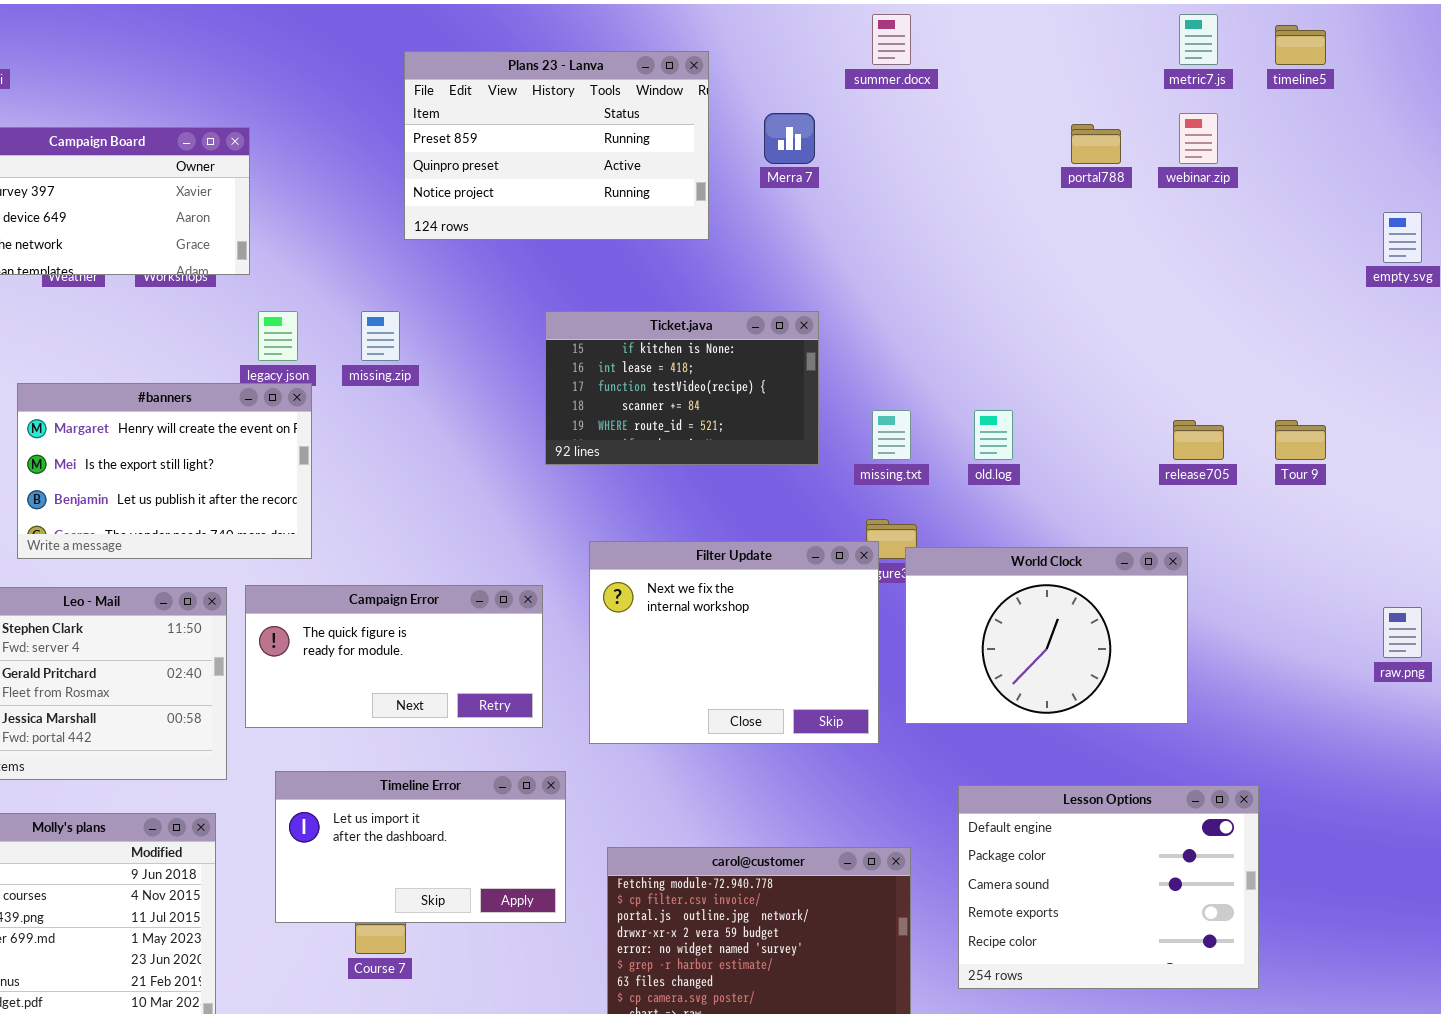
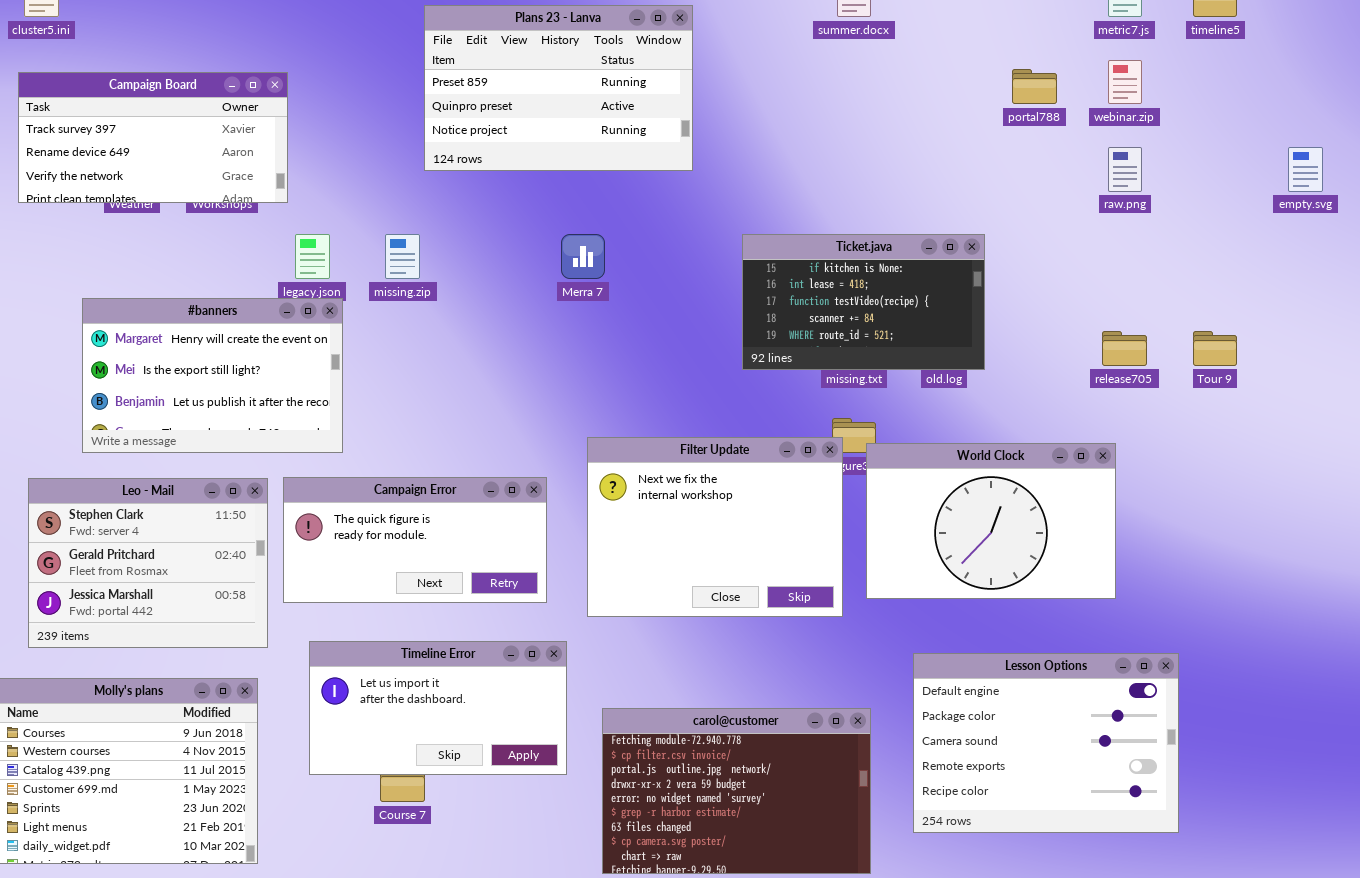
Merra 7: [764,113,815,164] -> [561,234,605,279], moved
Ticket.java: [545,311,819,465] -> [742,234,985,370], moved
raw.png: [1383,607,1422,658] -> [1108,147,1142,192], moved

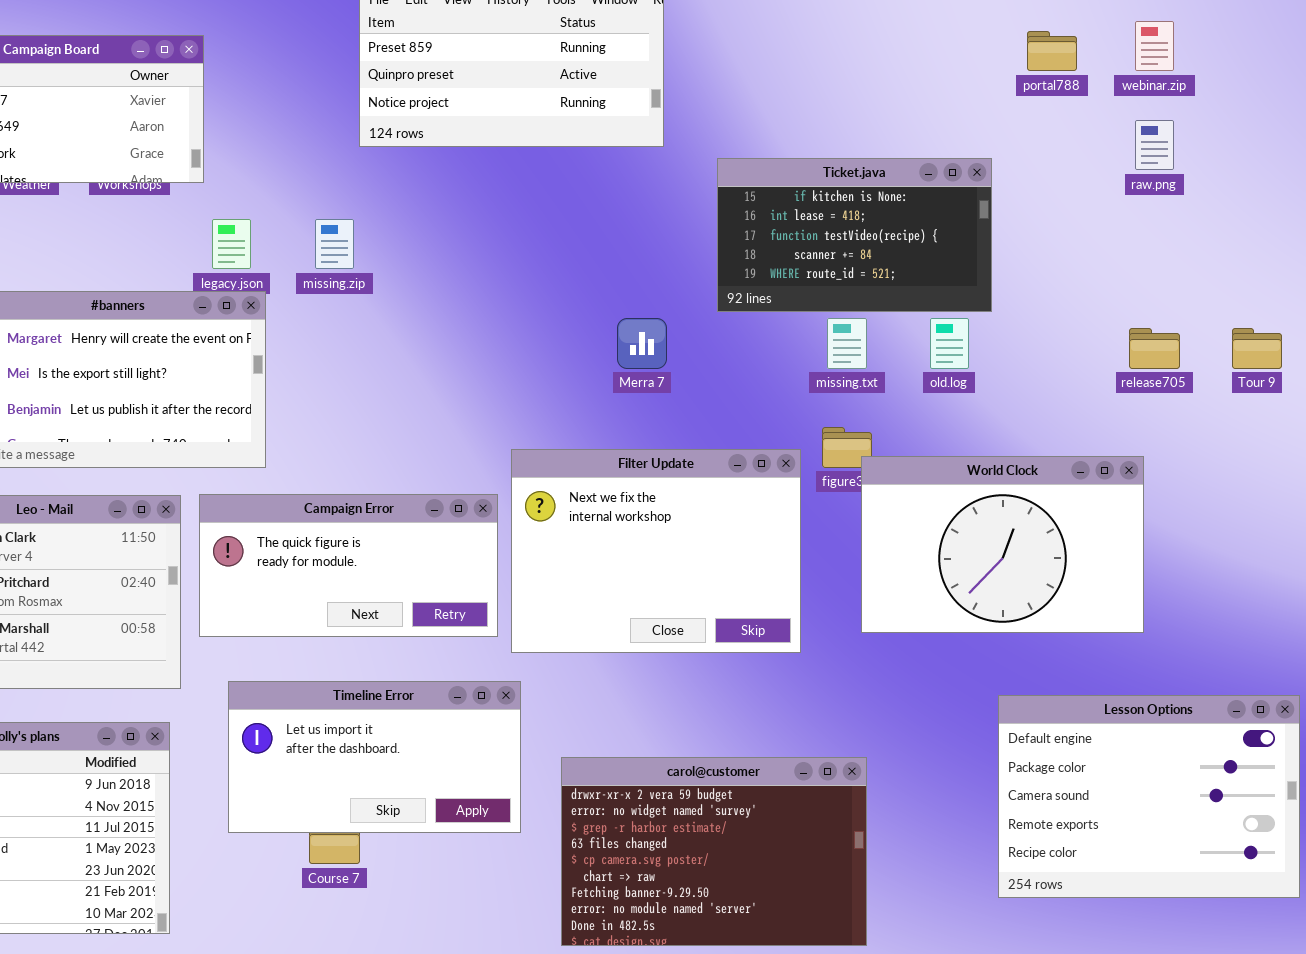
Merra 7: [561,234,605,279] -> [617,318,667,369], moved
Ticket.java: [742,234,985,370] -> [717,158,992,312], moved
Filter Update: [587,437,843,617] -> [511,449,801,653], moved
Lesson Options: [913,653,1179,833] -> [998,695,1300,898], moved
carol@customer: [602,708,871,874] -> [561,757,867,946], scrolled down 3 rows

